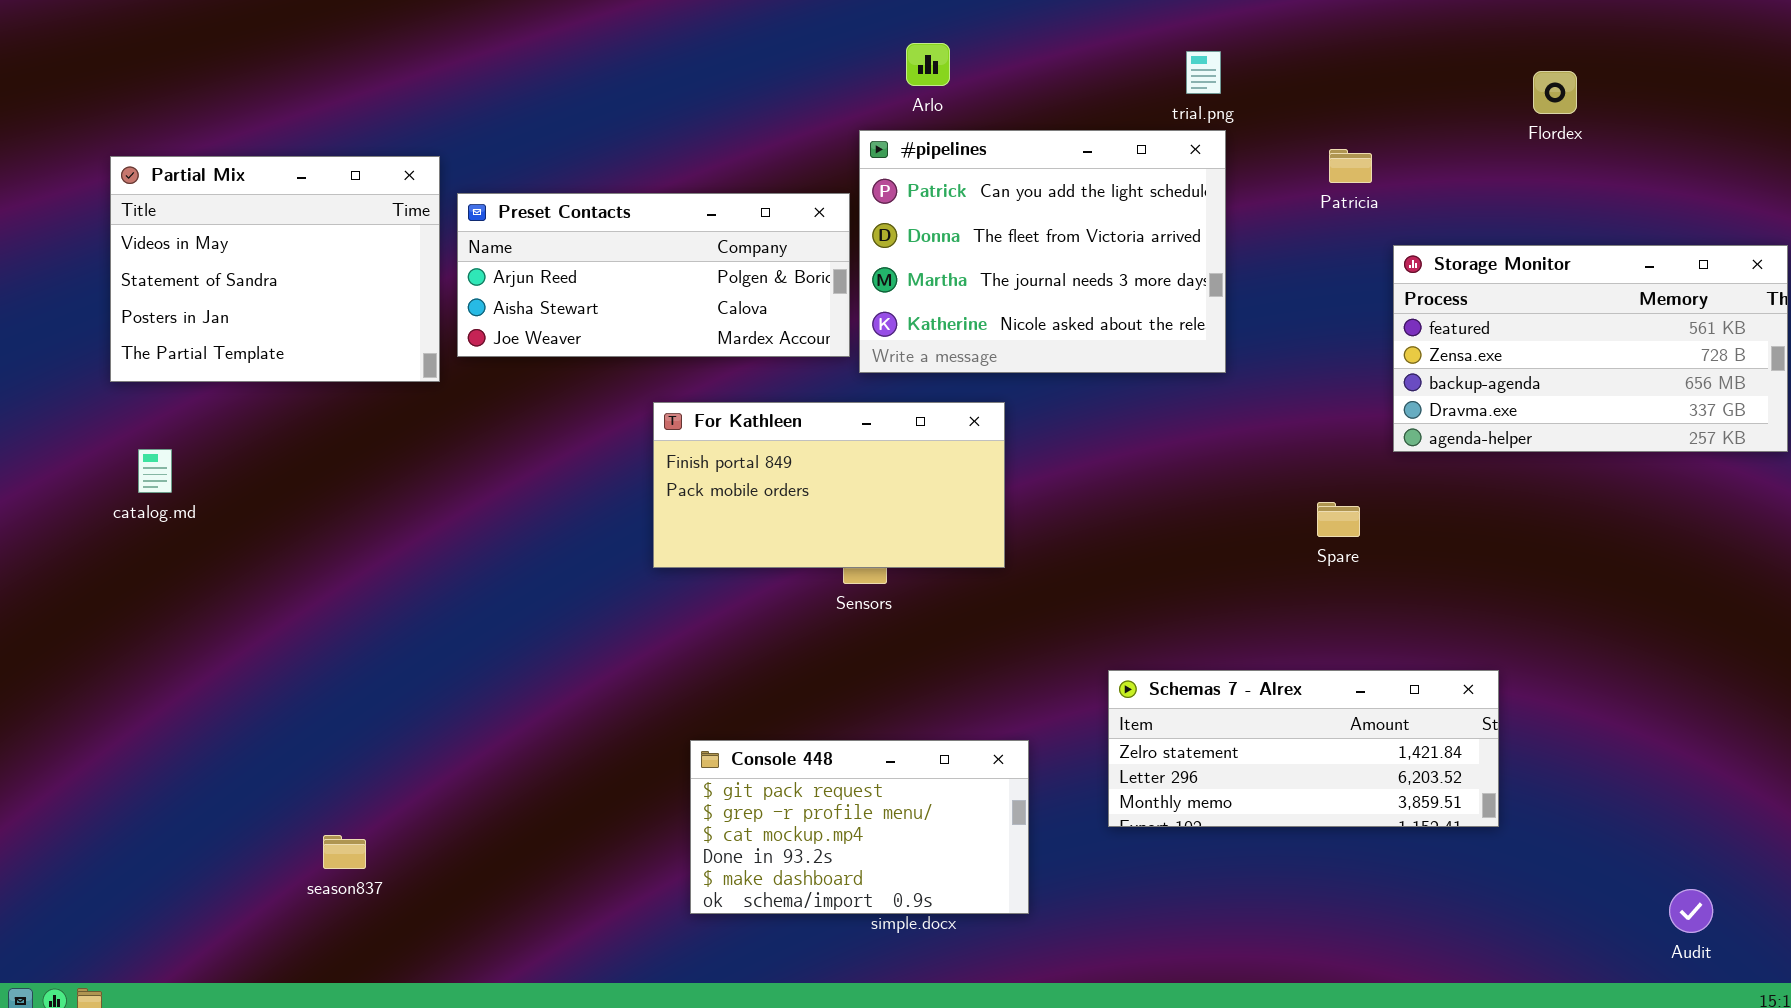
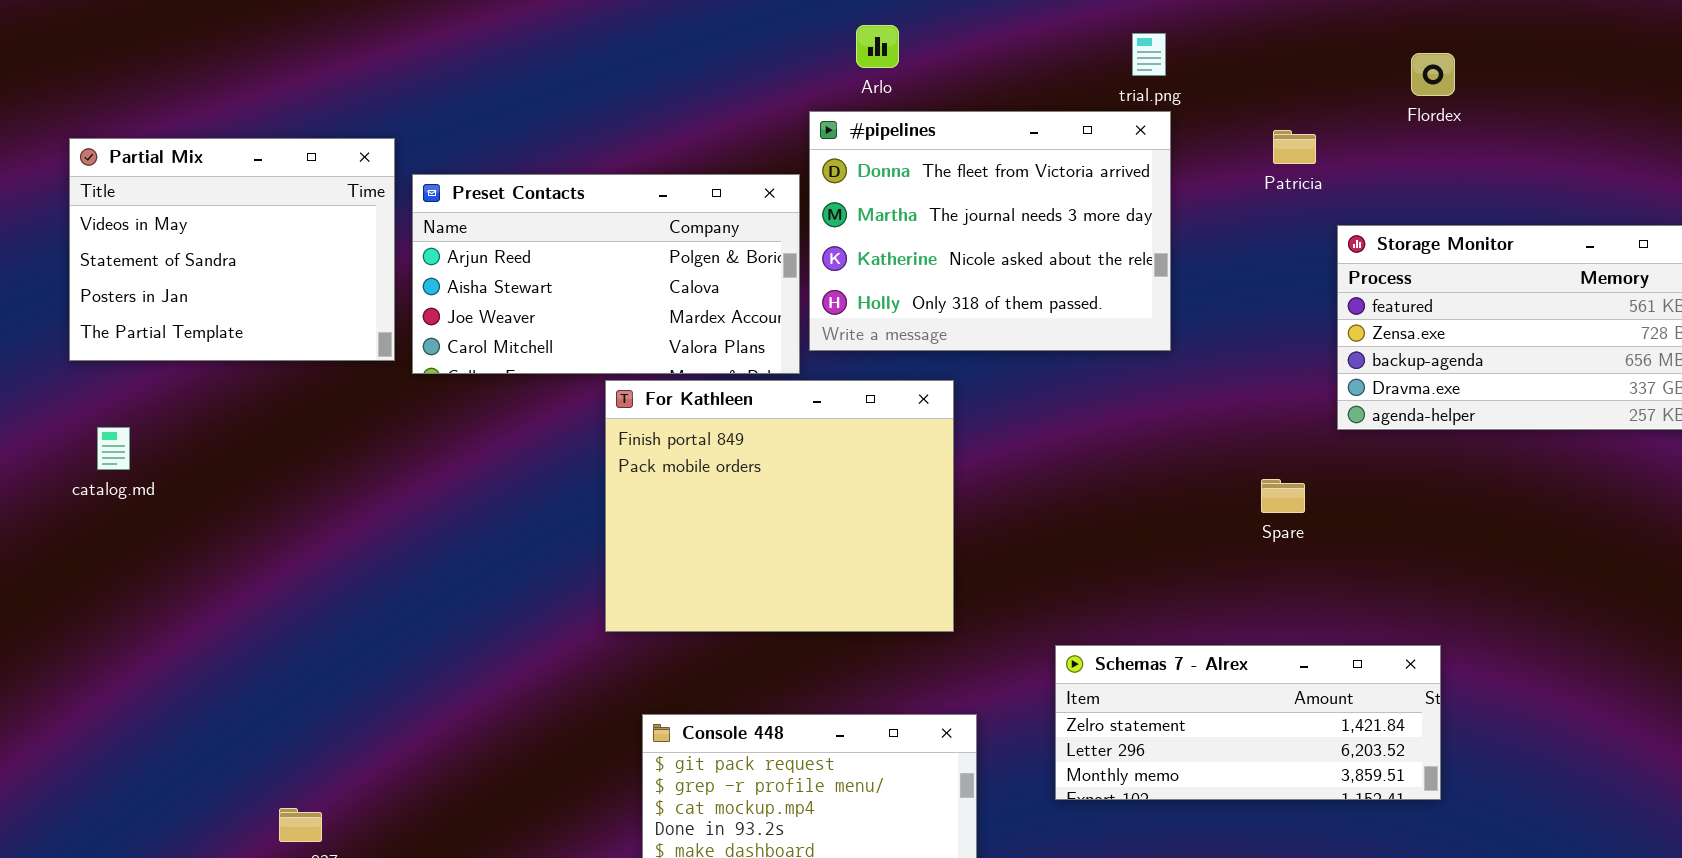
Flordex: [1533,71,1577,114] -> [1411,53,1455,96], moved
#pipelines: [859,130,1226,373] -> [809,111,1171,351], scrolled down 1 row
Preset Contacts: [457,193,850,357] -> [412,174,800,374], resized
For Kathleen: [653,402,1005,568] -> [605,380,954,632], resized

